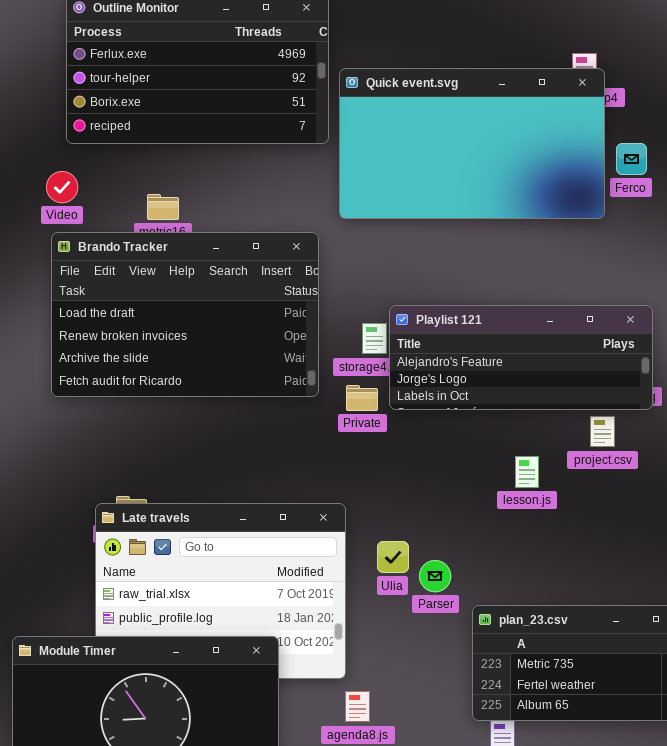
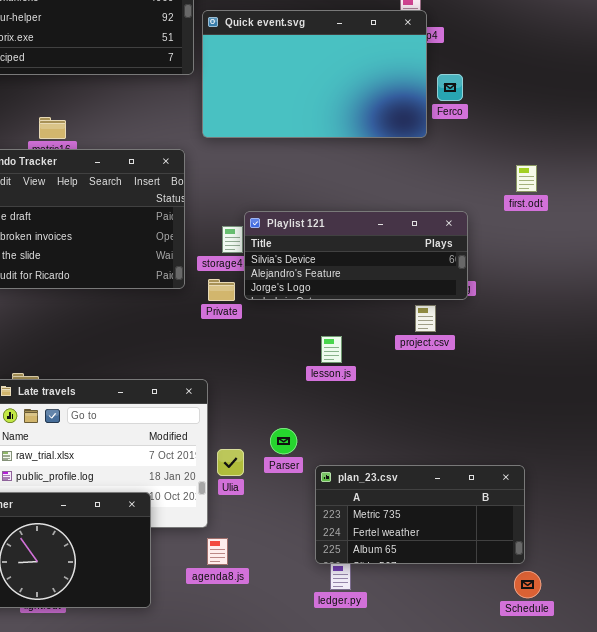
Playlist 121: [389,305,653,410] -> [244,211,468,300], scrolled up 1 row
lesson.js: [515,456,539,488] -> [321,336,342,363], moved
Ulia: [377,541,409,573] -> [217,449,244,476], moved

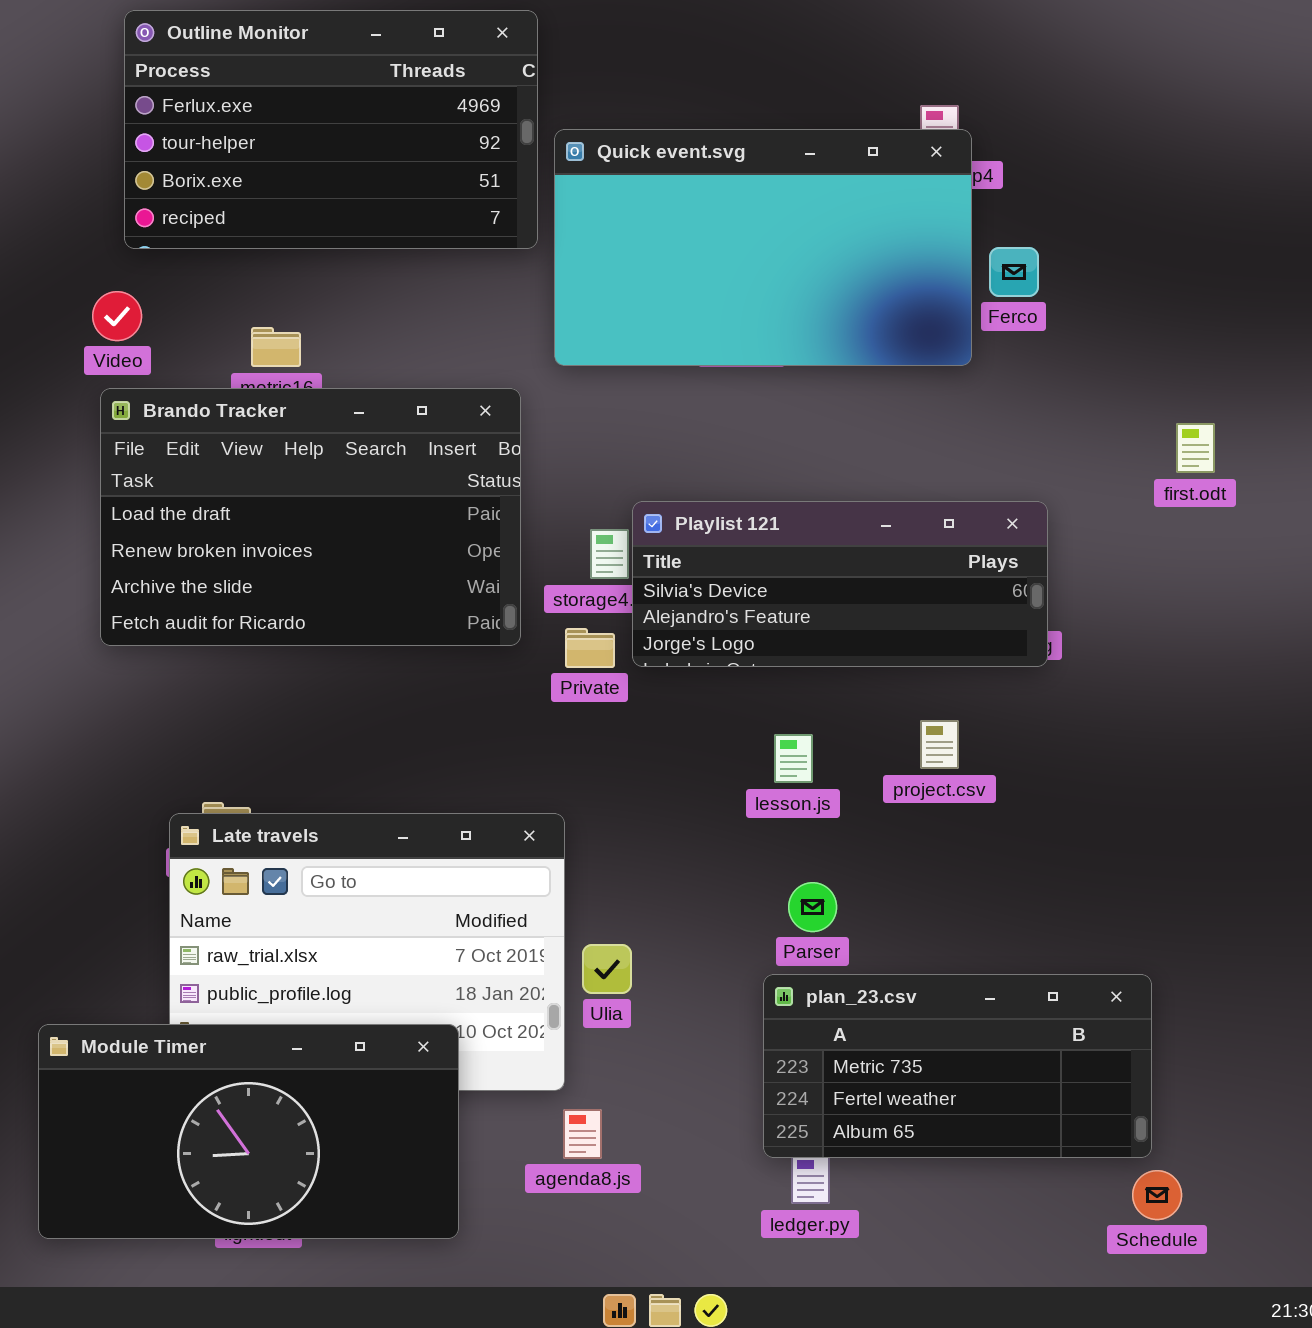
first.odt: [516,165,537,192] -> [1176,423,1215,473], moved
project.csv: [415,305,436,332] -> [920,720,959,769], moved
Parser: [270,428,297,454] -> [788,882,837,932], moved

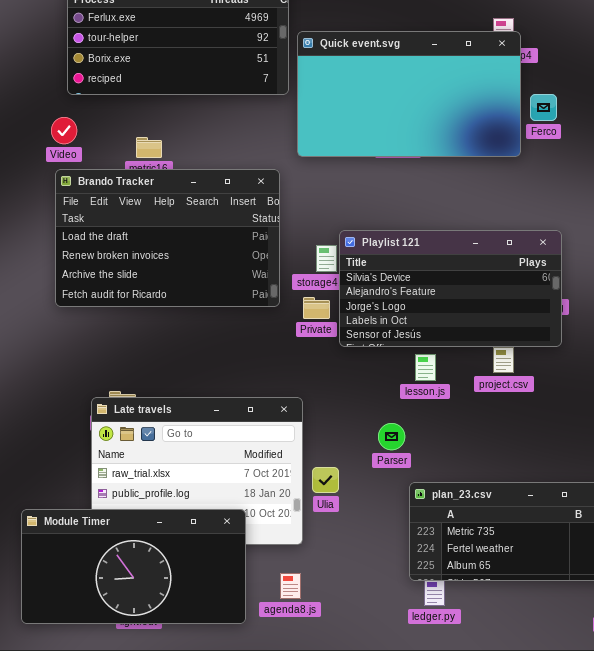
Playlist 121: [632,501,1048,667] -> [339,230,562,347], resized
Parser: [788,882,837,932] -> [378,423,405,450], moved
agenda8.js: [563,1109,602,1159] -> [280,573,301,599], moved

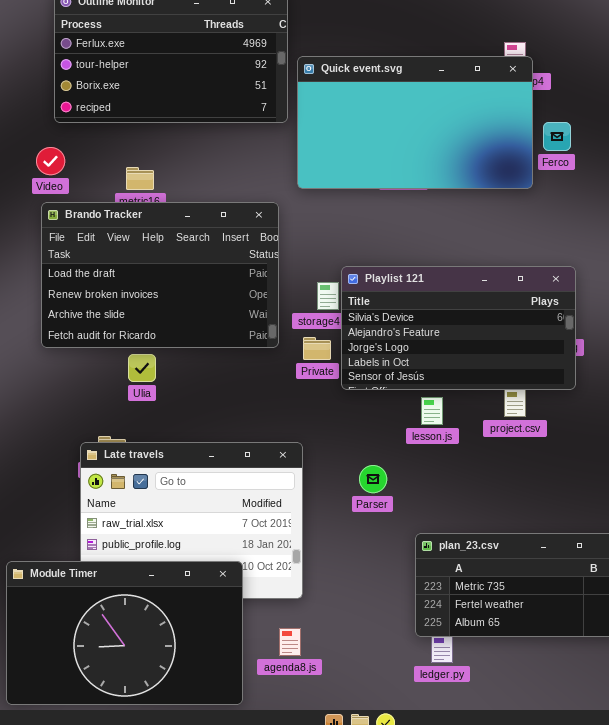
Parser: [378,423,405,450] -> [359,465,387,493], moved
Ulia: [312,467,339,493] -> [128,354,156,382], moved
Module Timer: [21,509,246,624] -> [6,561,243,705], resized

